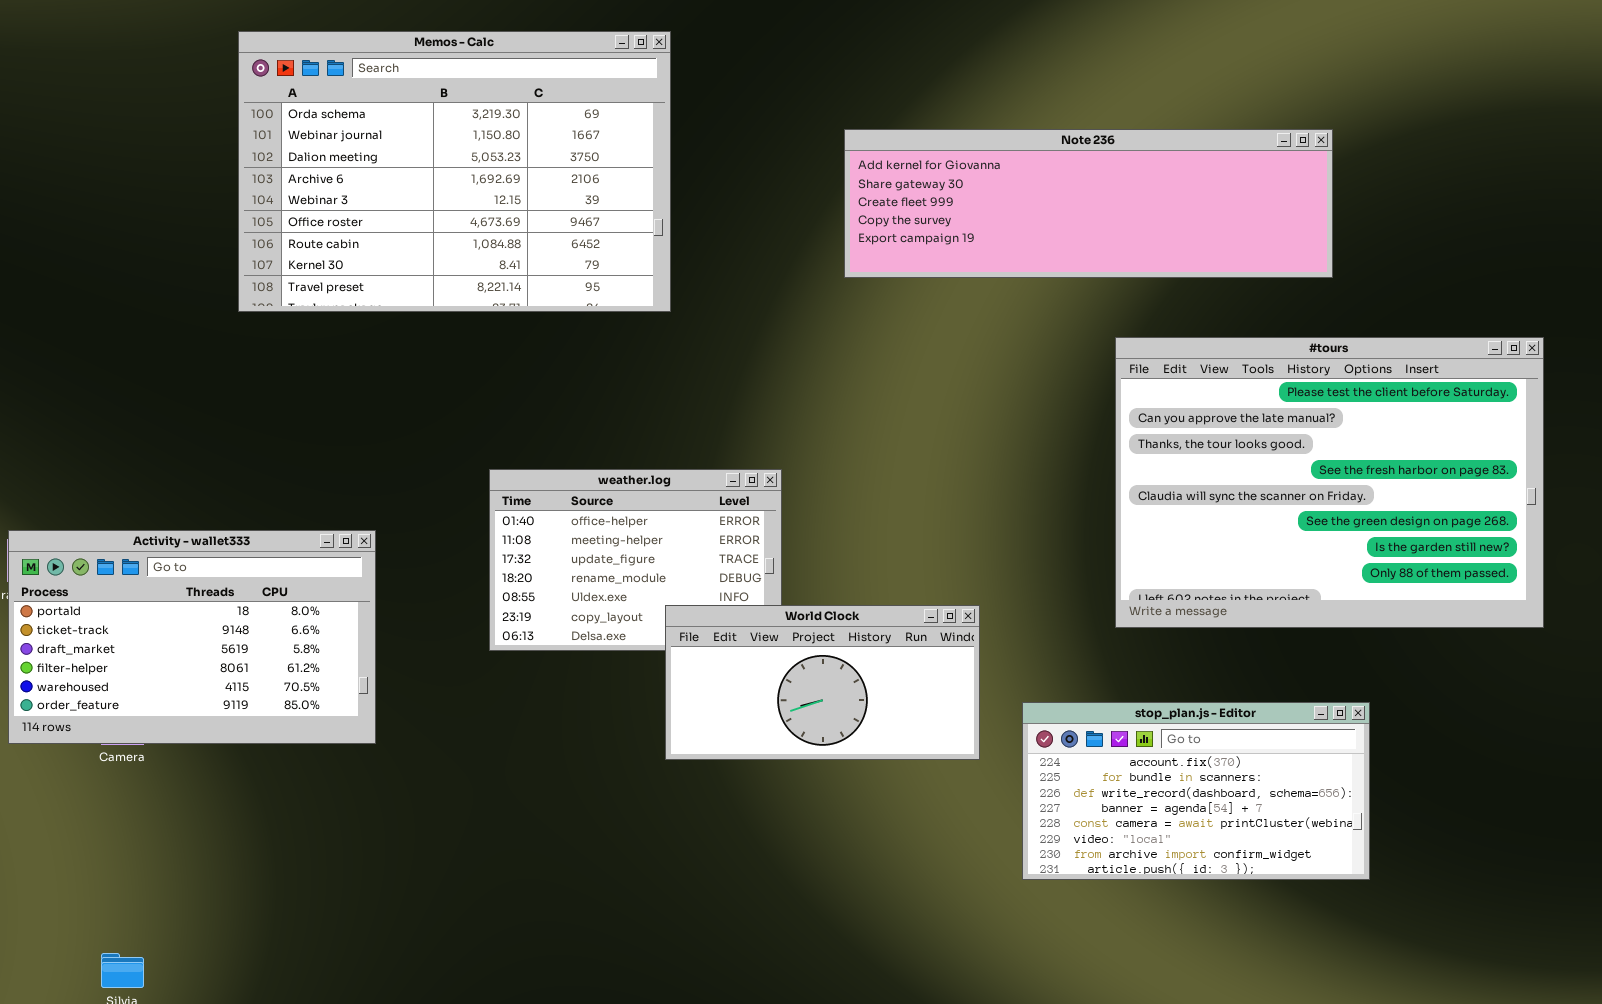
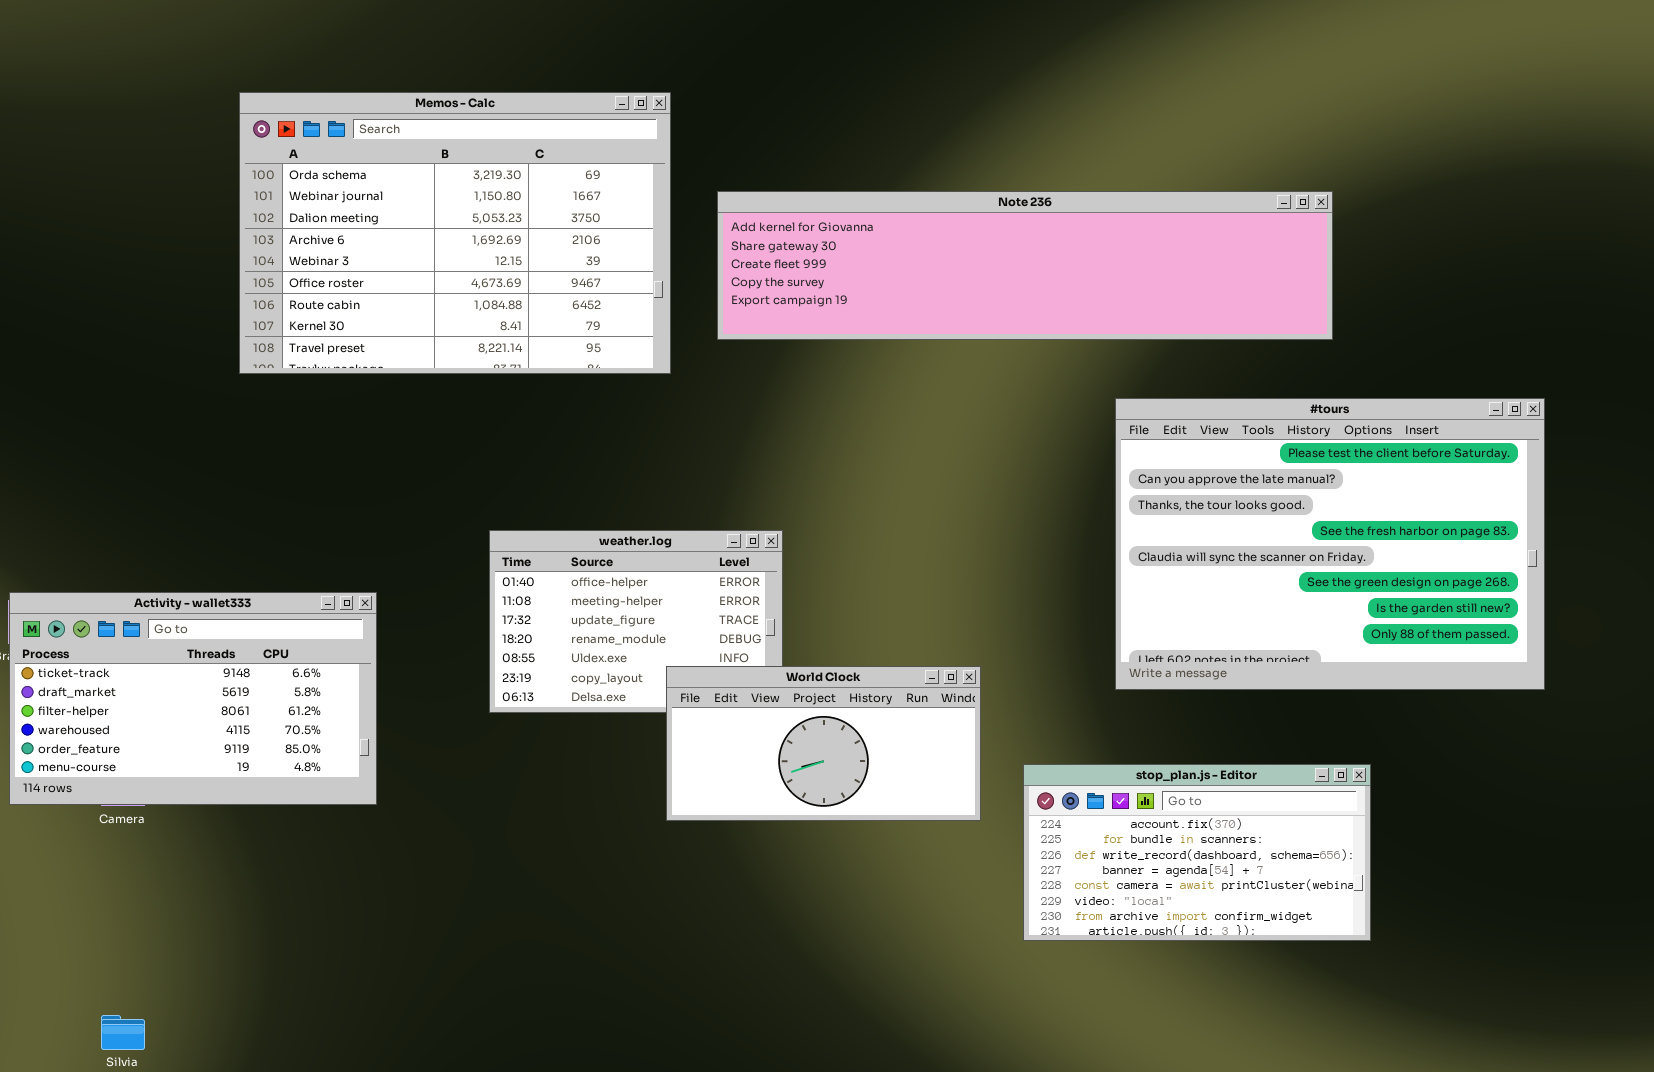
Note 236: [844,129,1333,278] -> [717,191,1333,340], resized
Activity - wallet333: [8,530,376,744] -> [9,592,377,805], scrolled down 1 row

